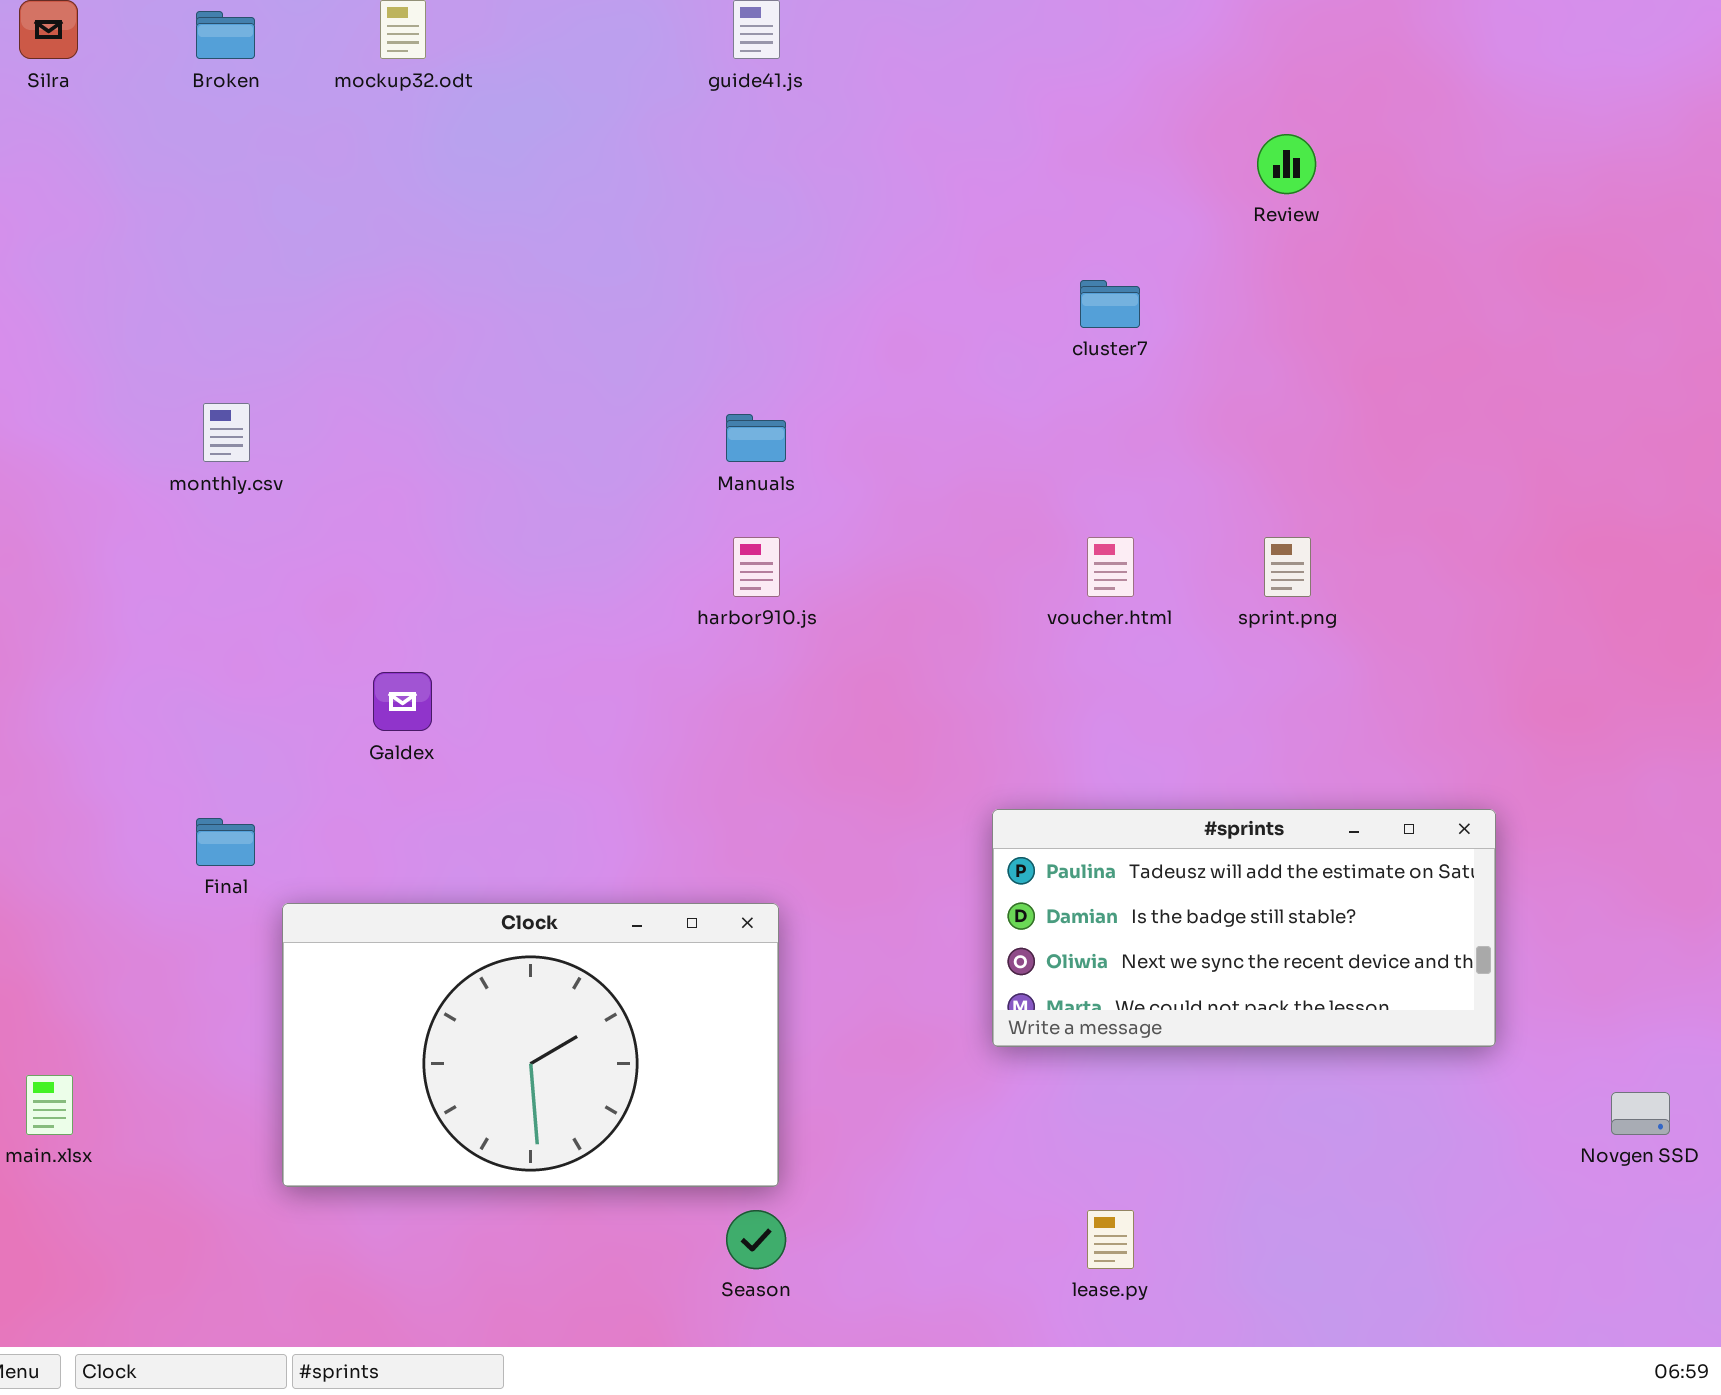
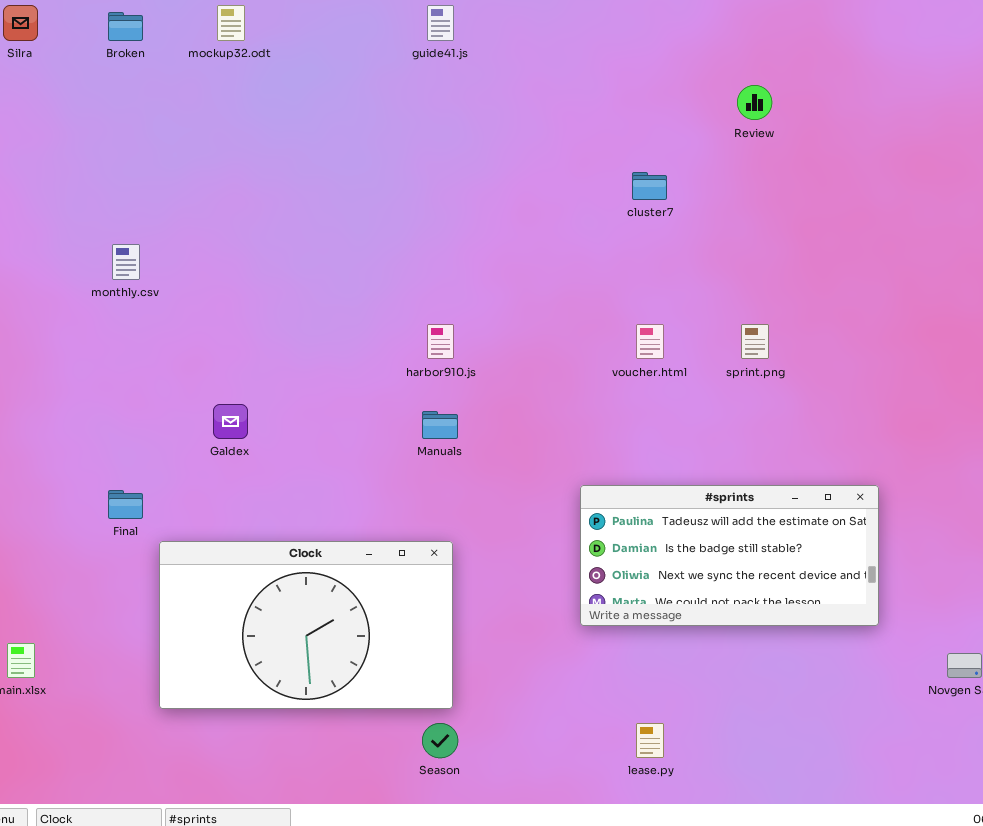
Manuals: [726,414,786,462] -> [422,411,458,439], moved

